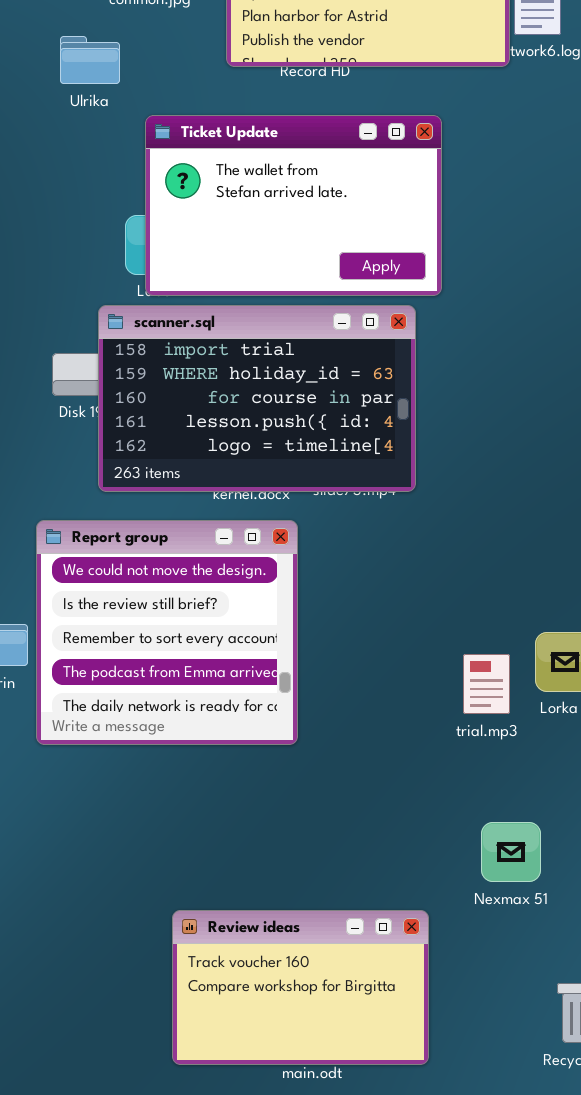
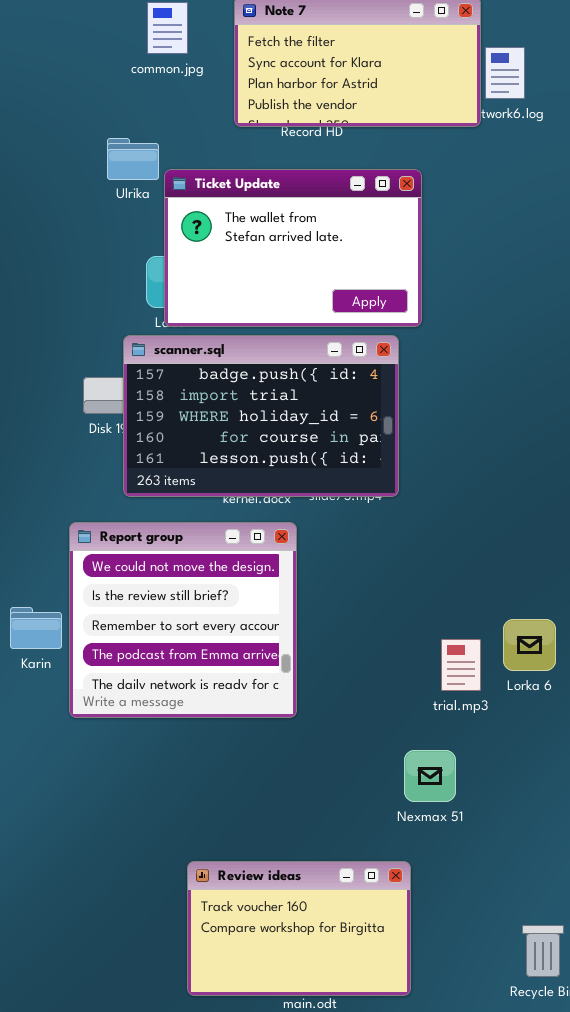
Ulrika: [60,36,120,84] -> [107,138,159,180], moved
scanner.sql: [98,305,416,492] -> [123,335,399,497], scrolled up 1 row
Nexmax 51: [481,822,541,882] -> [404,750,456,802], moved

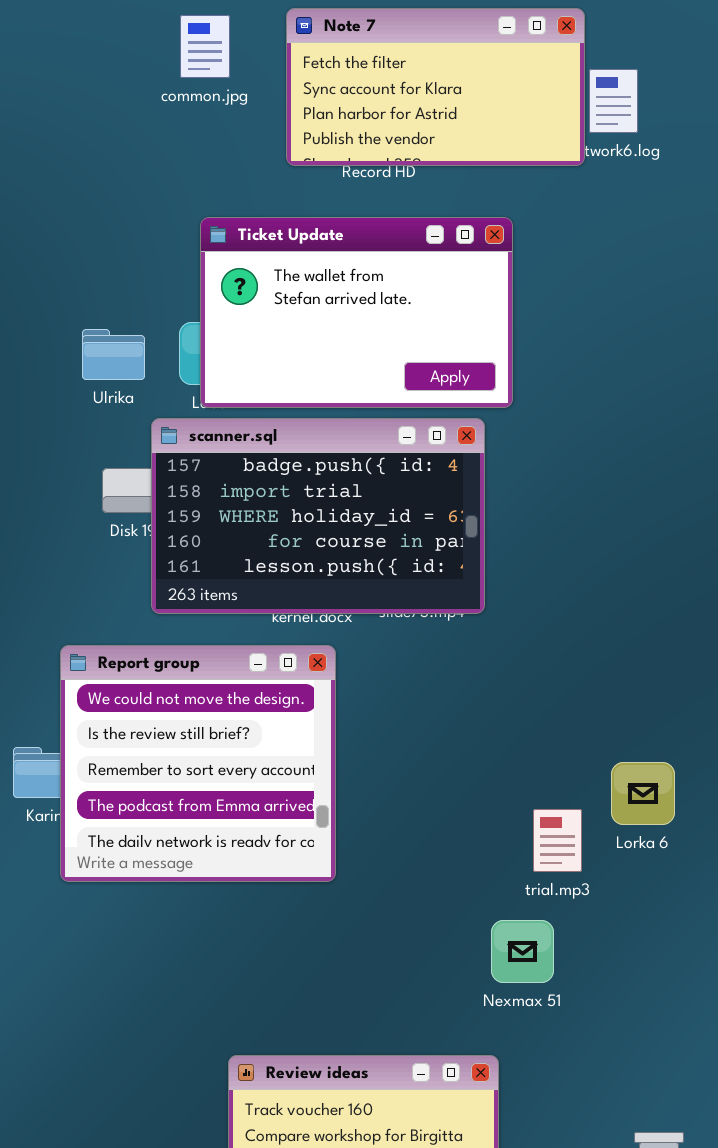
Ulrika: [107,138,159,180] -> [82,329,145,380], moved
Report group: [69,522,297,718] -> [60,645,336,882], moved
trial.mp3: [441,639,481,691] -> [533,809,582,872], moved

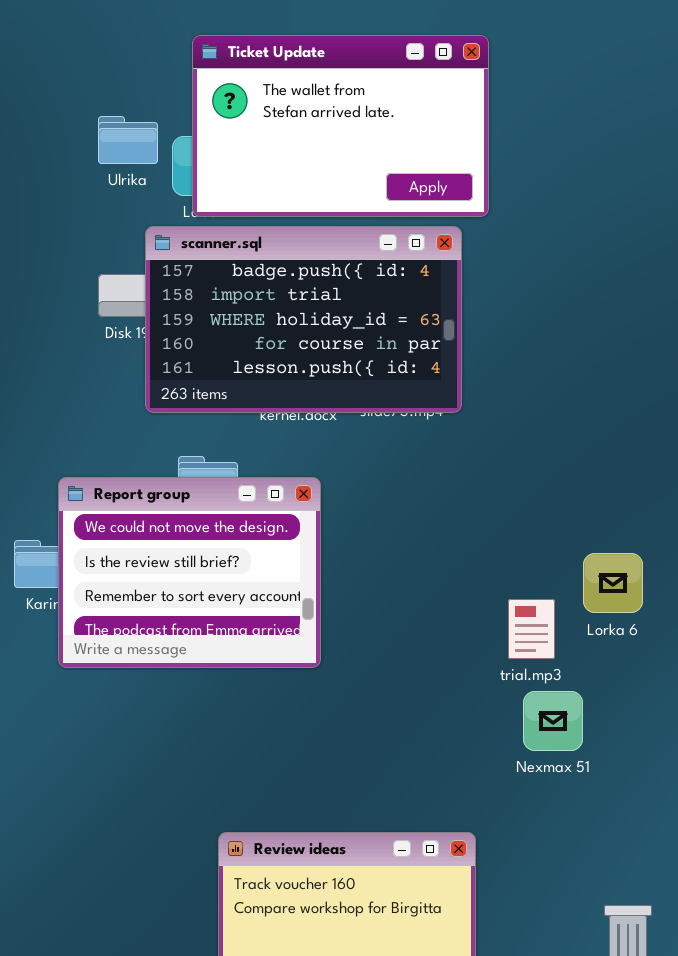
Ulrika: [82,329,145,380] -> [98,116,158,164], moved
Report group: [60,645,336,882] -> [58,477,321,668], resized
Nexmax 51: [491,920,554,983] -> [523,691,583,751], moved

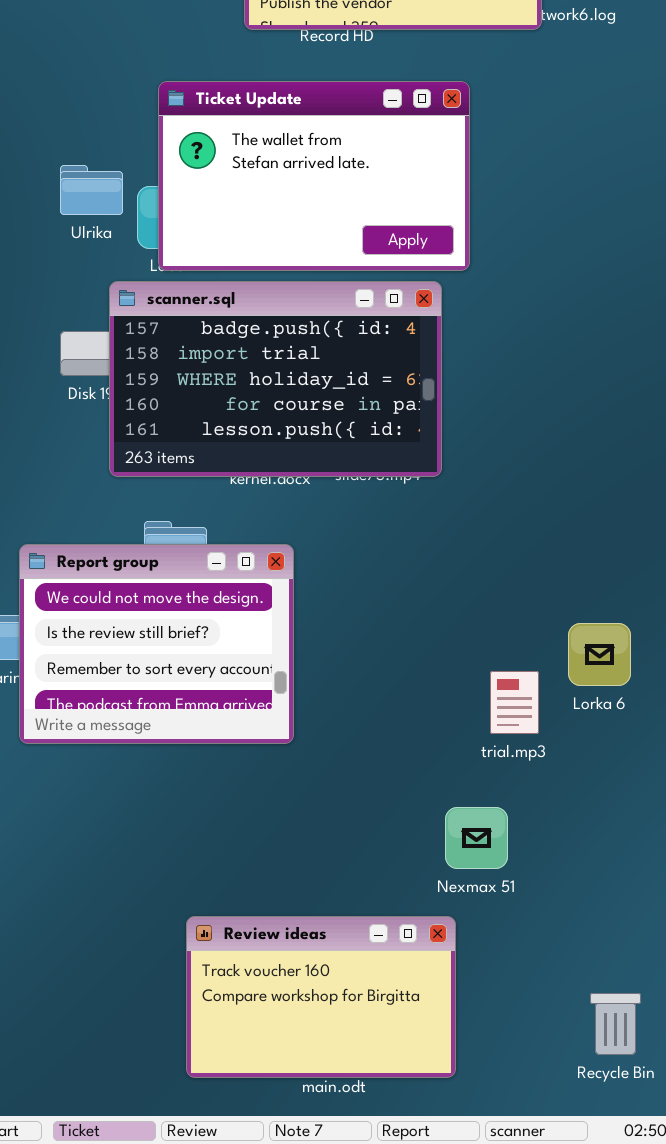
Nexmax 51: [523,691,583,751] -> [445,807,508,869], moved

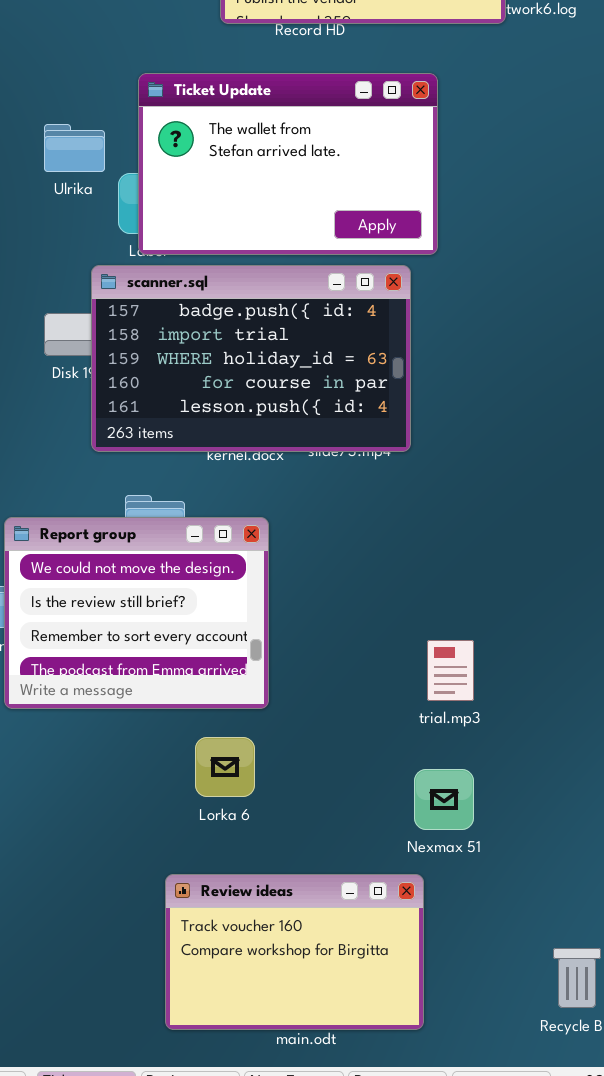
Ulrika: [60,165,123,215] -> [44,124,105,172], moved
Lorka 6: [568,623,631,686] -> [195,737,255,797], moved
trial.mp3: [490,671,539,734] -> [427,640,474,701], moved

